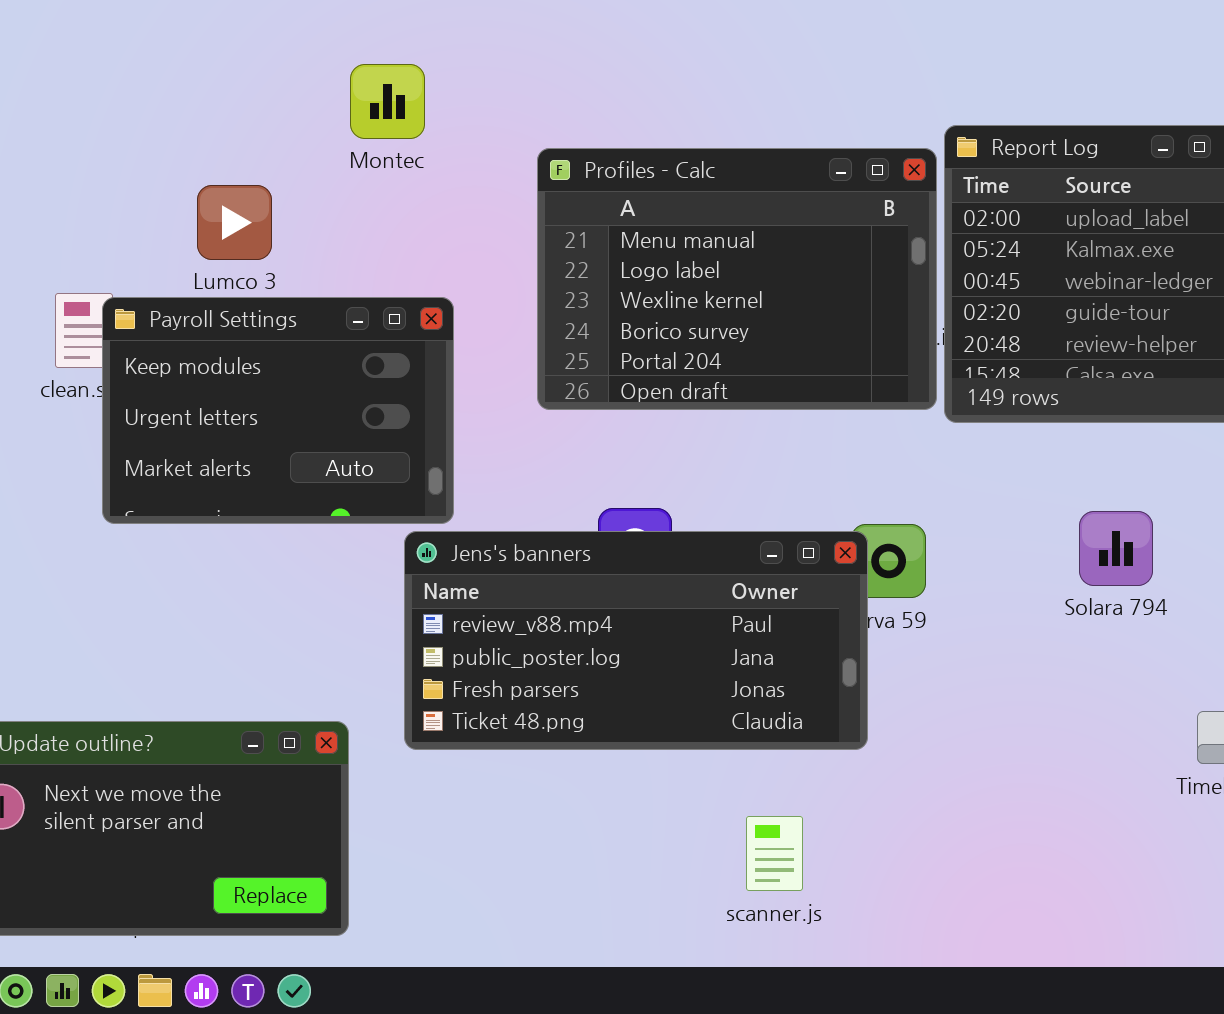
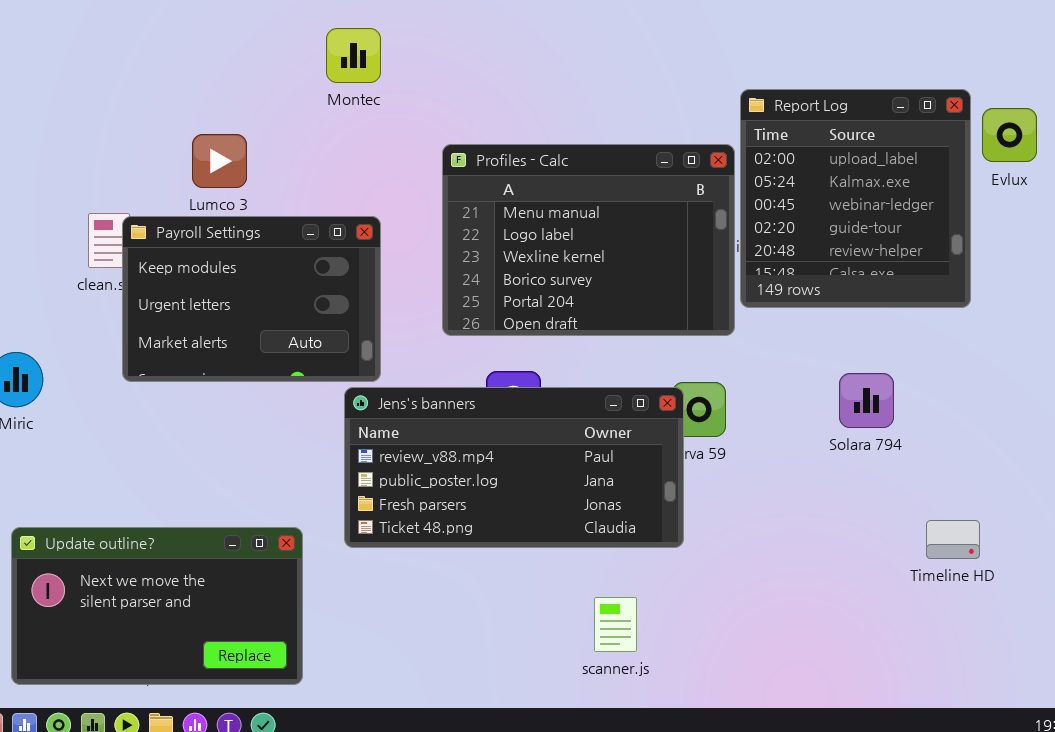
Montec: [350,64,425,139] -> [326,28,381,83], moved
Profiles - Calc: [537,148,937,410] -> [442,144,735,336], moved

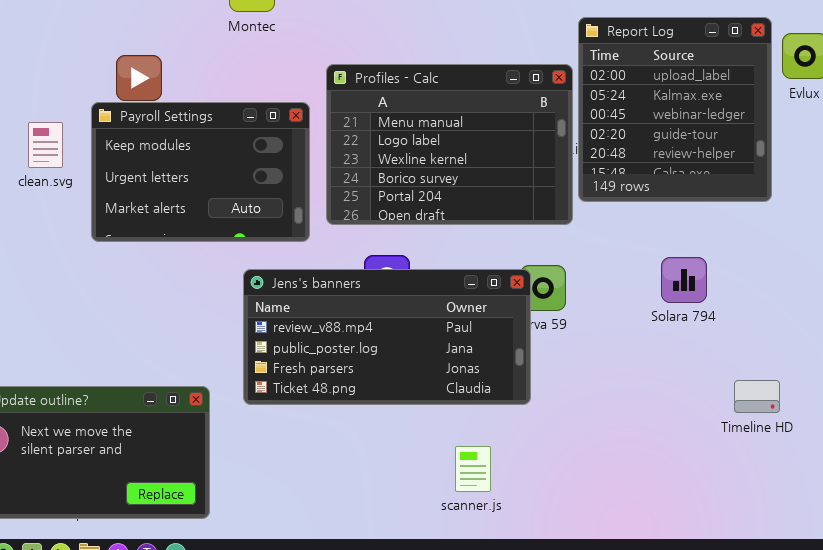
Payroll Settings: [122,216,381,382] -> [91,102,310,242], moved

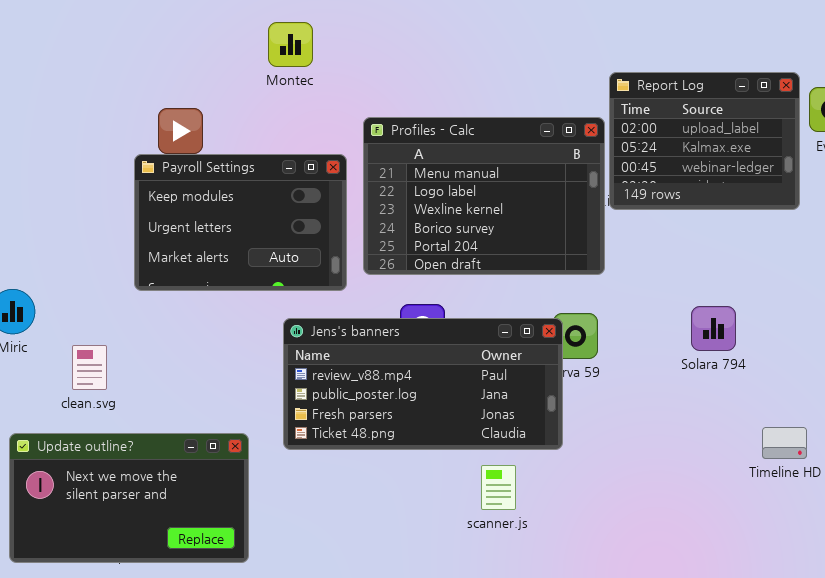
Report Log: [578,17,772,202] -> [609,72,800,210], resized
clean.svg: [28,122,63,168] -> [72,345,107,390], moved
scanner.js: [455,446,491,492] -> [481,465,516,510], moved

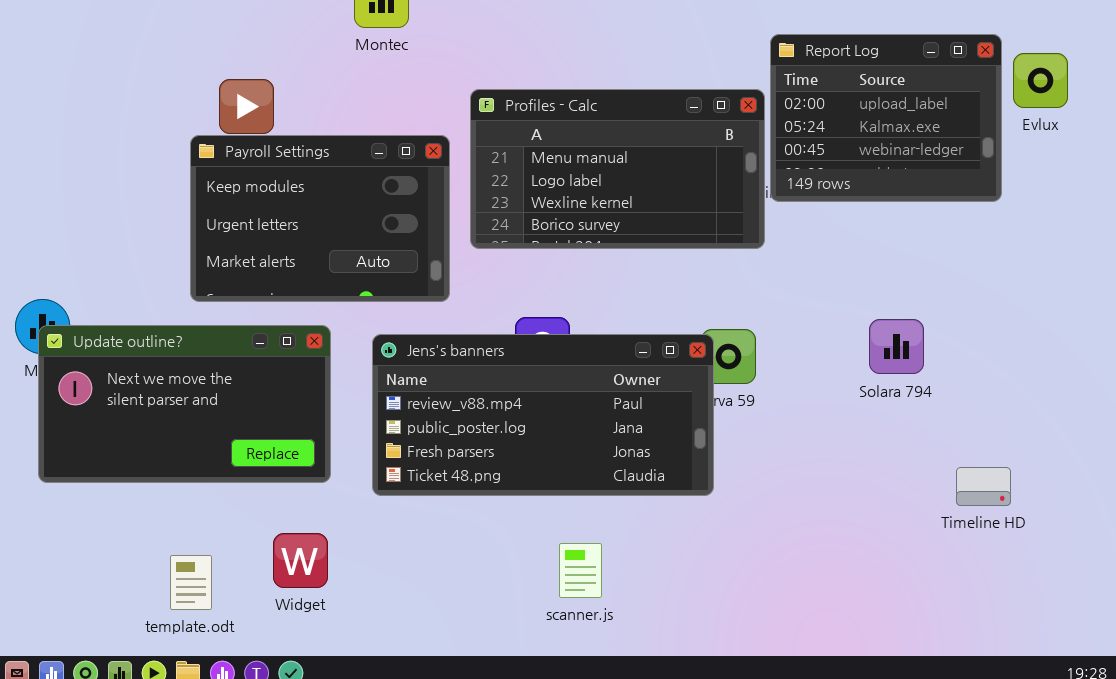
Profiles - Calc: [363,117,605,275] -> [470,89,765,249], resized
Update outline?: [9,433,249,563] -> [38,325,331,483], moved
scanner.js: [481,465,516,510] -> [559,543,602,598], moved

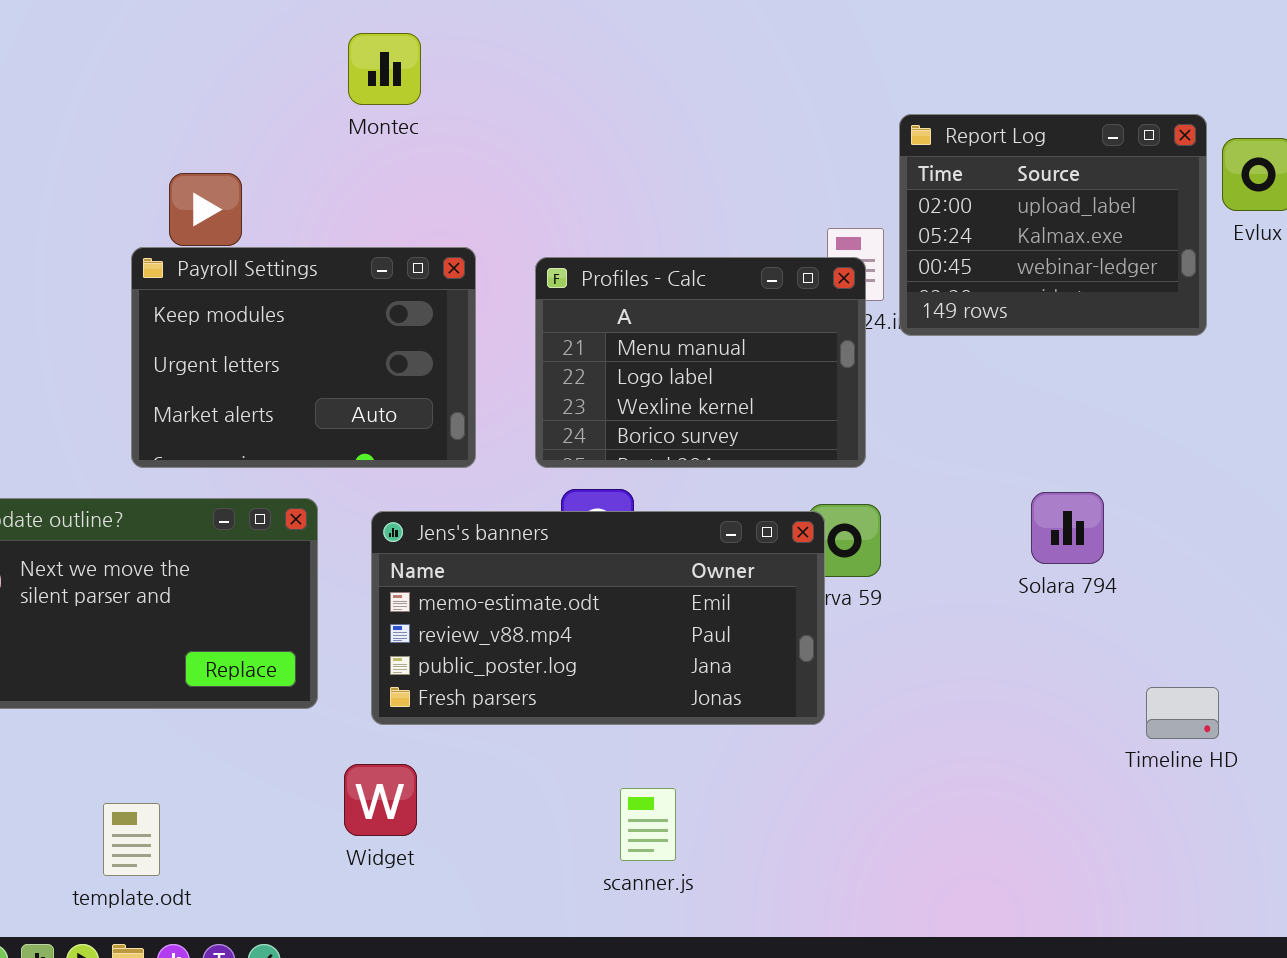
Profiles - Calc: [470,89,765,249] -> [535,257,866,468], moved, resized
Jens's banners: [372,334,714,496] -> [371,511,825,725], scrolled up 1 row
Widget: [273,533,328,588] -> [344,764,417,836], moved

